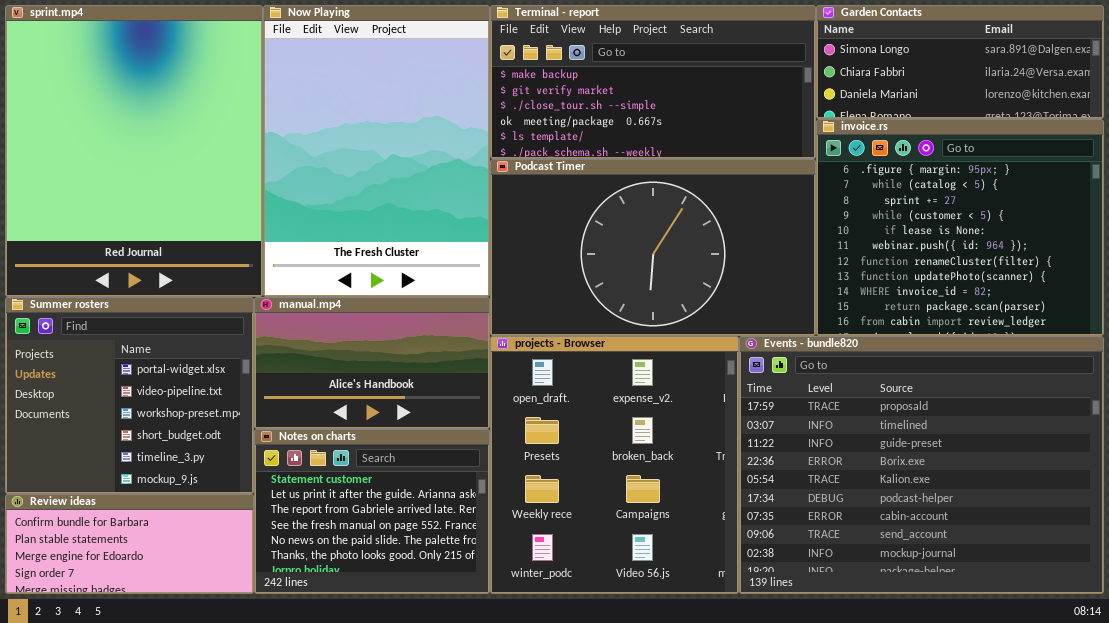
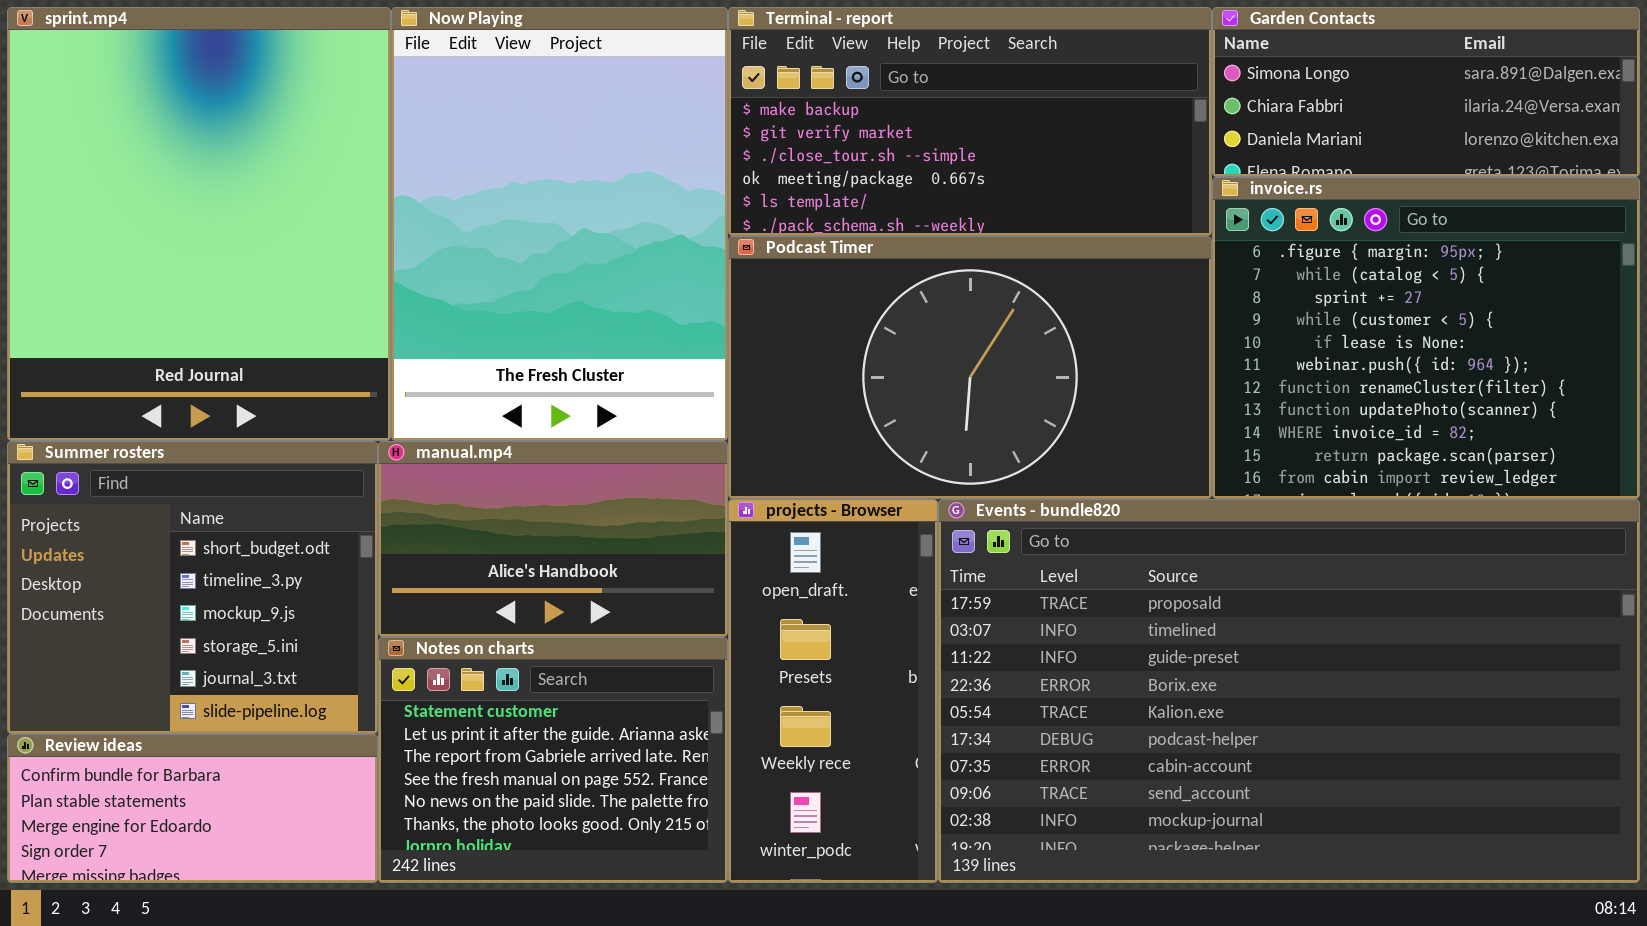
Summer rosters: [5,297,254,494] -> [7,441,378,734], scrolled down 3 rows
projects - Browser: [490,336,739,594] -> [728,499,938,883], resized
Events - bundle820: [739,336,1104,594] -> [938,499,1640,883], resized

